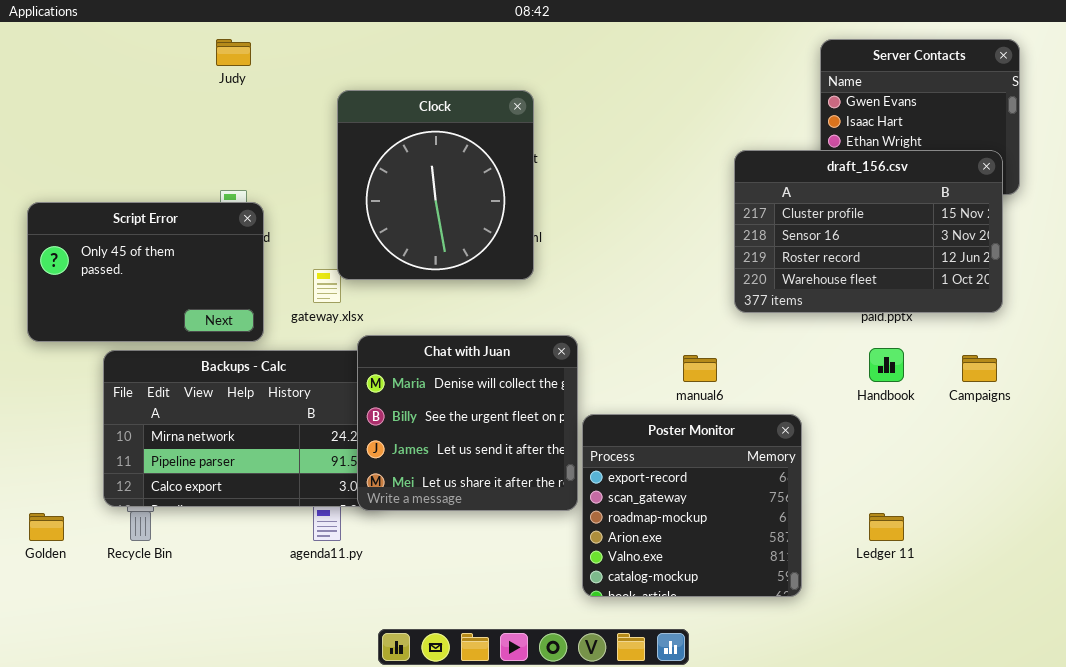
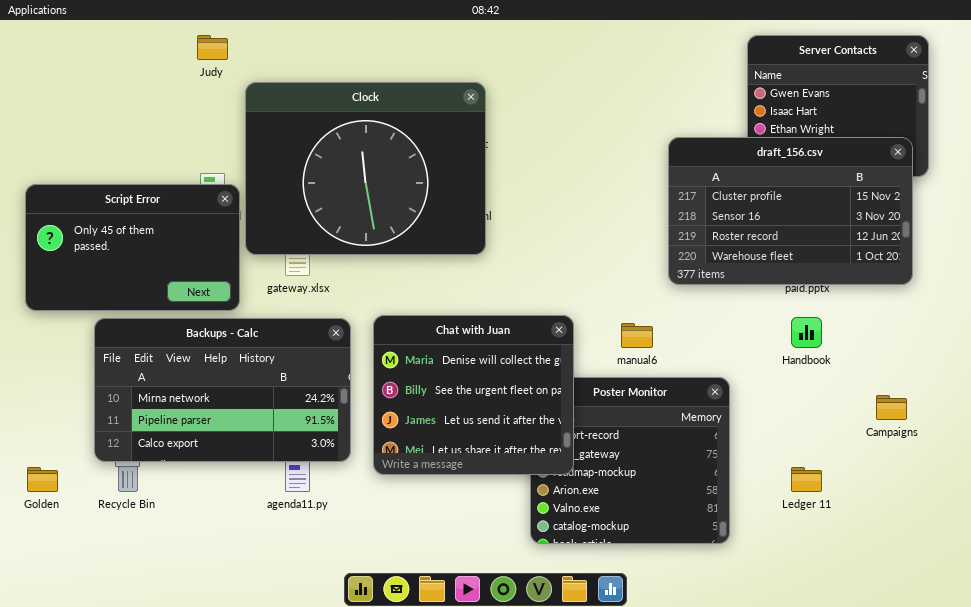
Clock: [337,90,534,280] -> [245,82,486,255], resized
Chat with Juan: [357,335,578,511] -> [373,315,574,475], moved
Campaigns: [962,355,997,382] -> [876,395,907,420], moved

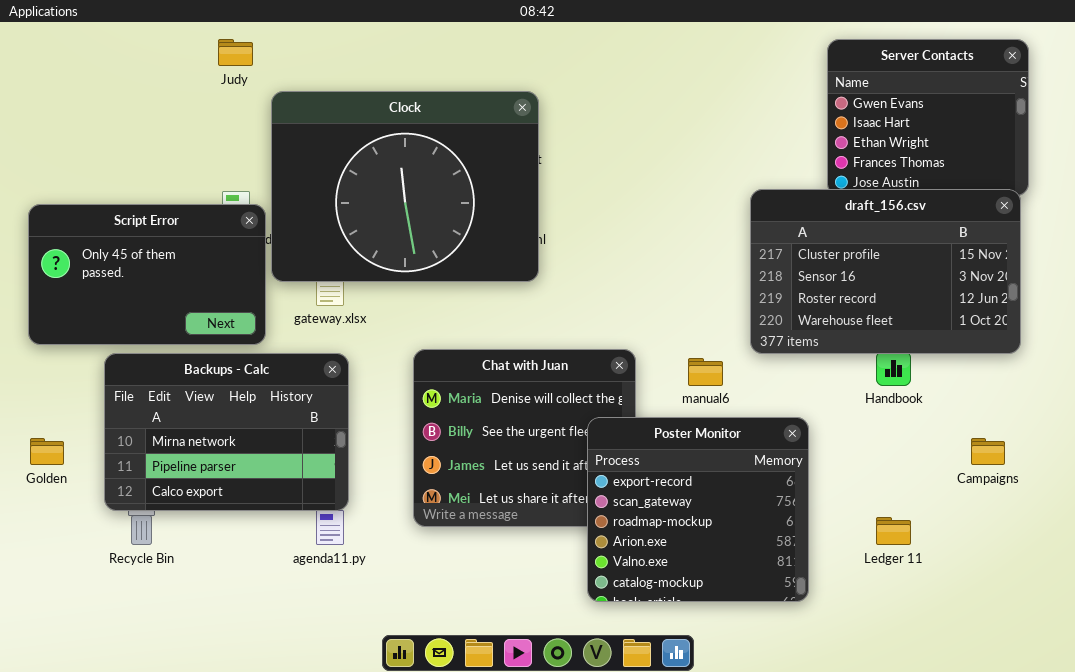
draft_156.csv: [668,137,913,285] -> [750,189,1021,354], moved
Backups - Calc: [94,318,351,462] -> [104,353,349,511], resized
Poster Monitor: [530,377,730,544] -> [587,417,809,602], raised
Golden: [27,467,58,492] -> [30,438,64,465], moved

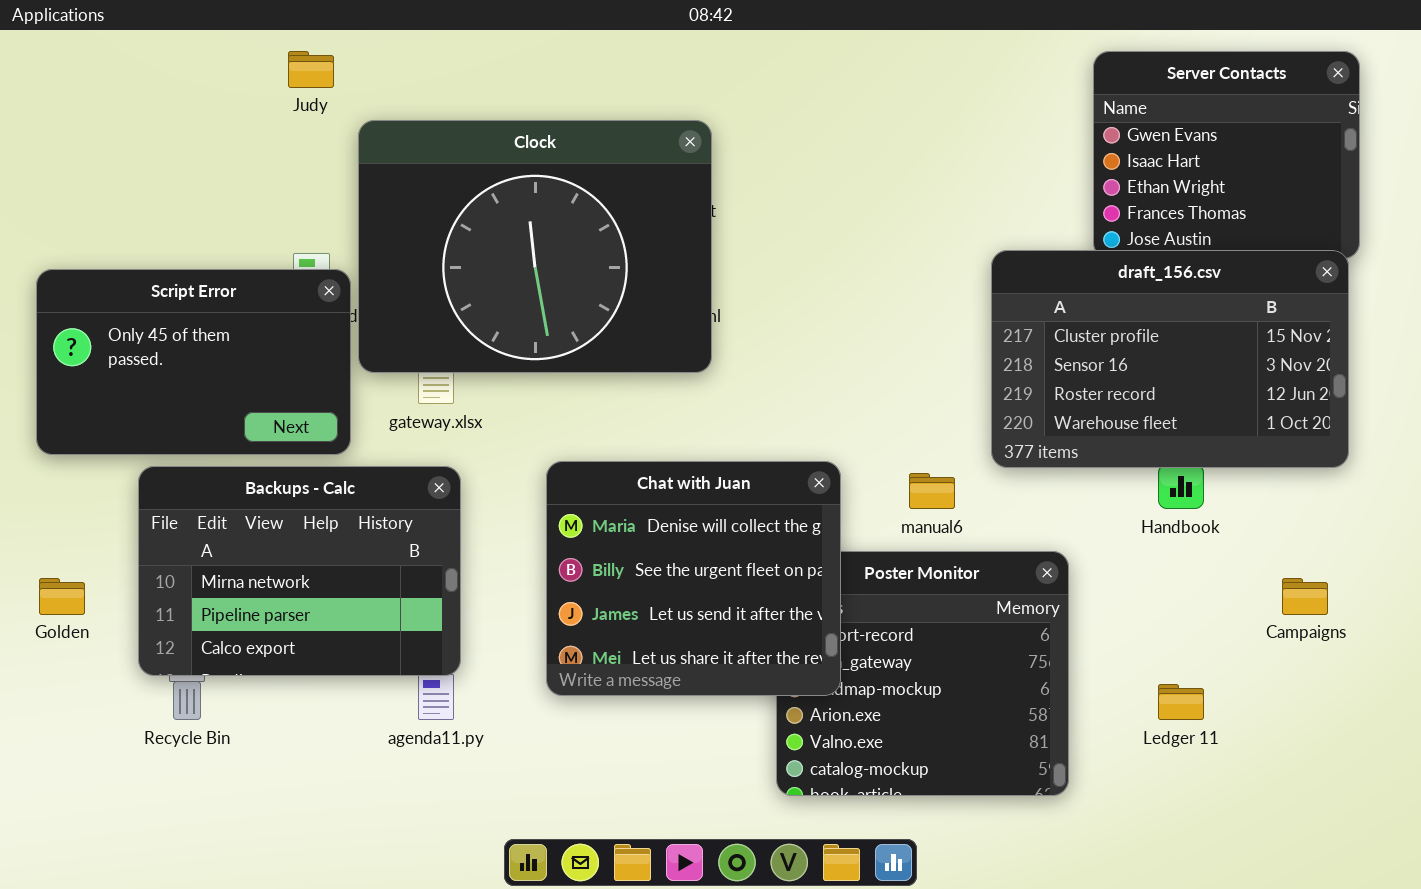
Chat with Juan: [413,349,636,527] -> [546,461,841,696], raised

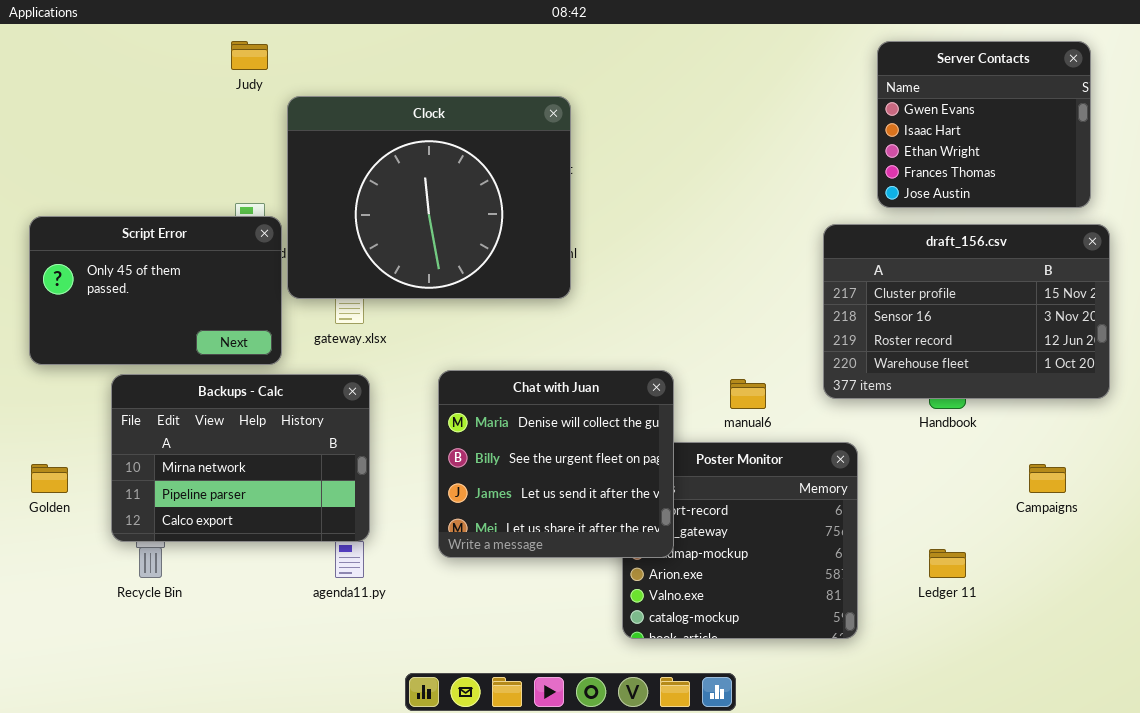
draft_156.csv: [991,250,1349,468] -> [823,224,1110,399], moved

